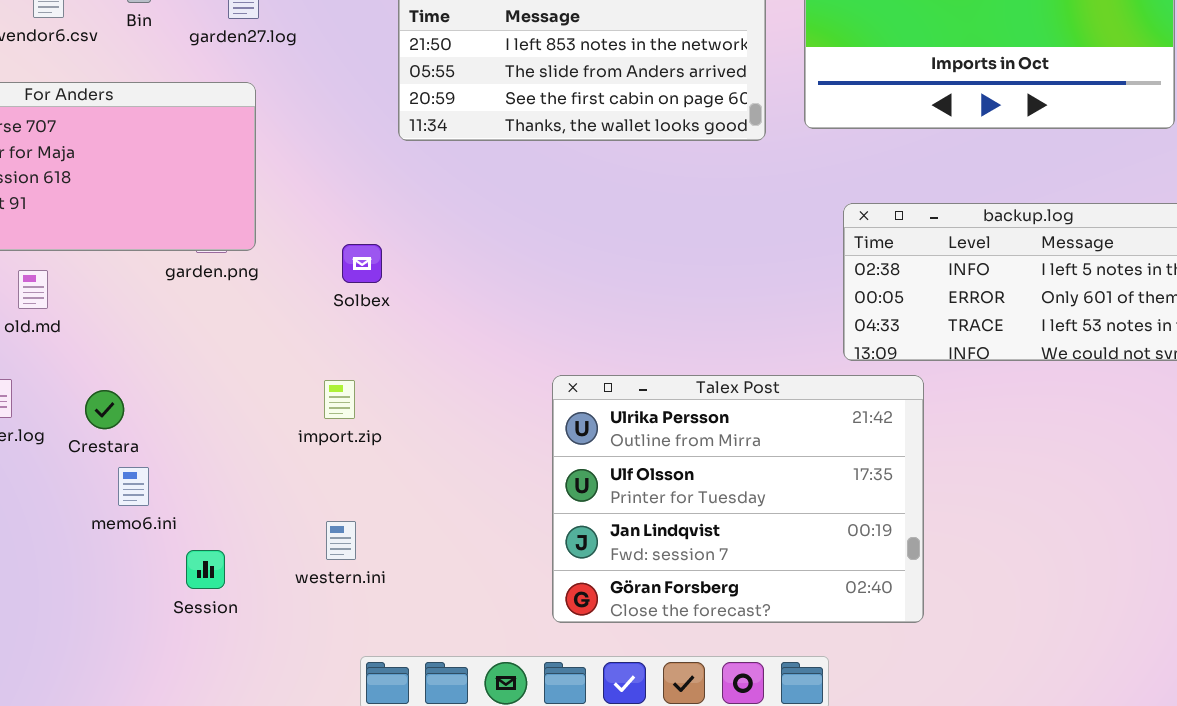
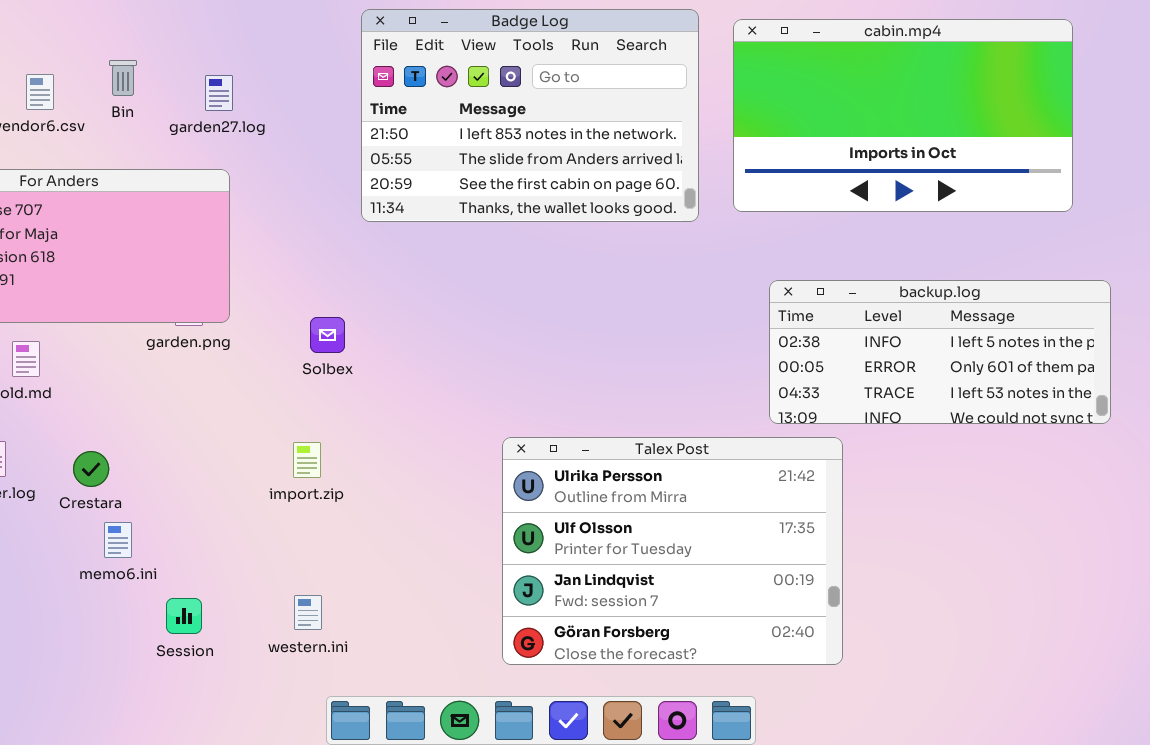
western.ini: [326,521,356,560] -> [294,595,322,630], moved

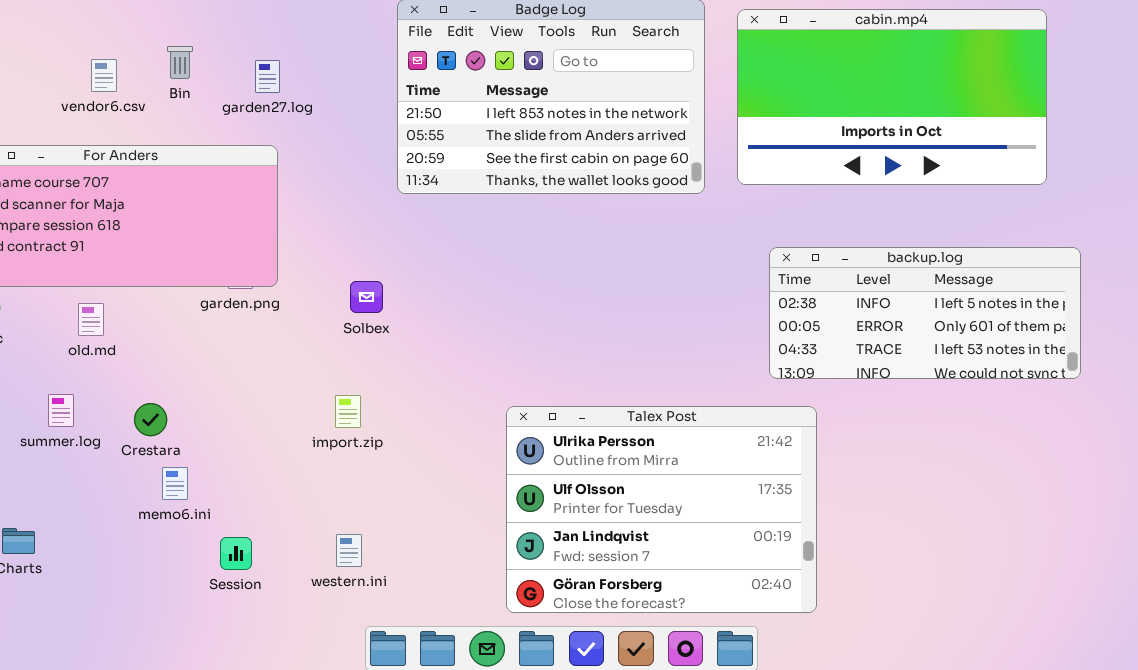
Talex Post: [502,437,843,665] -> [506,406,817,613], moved

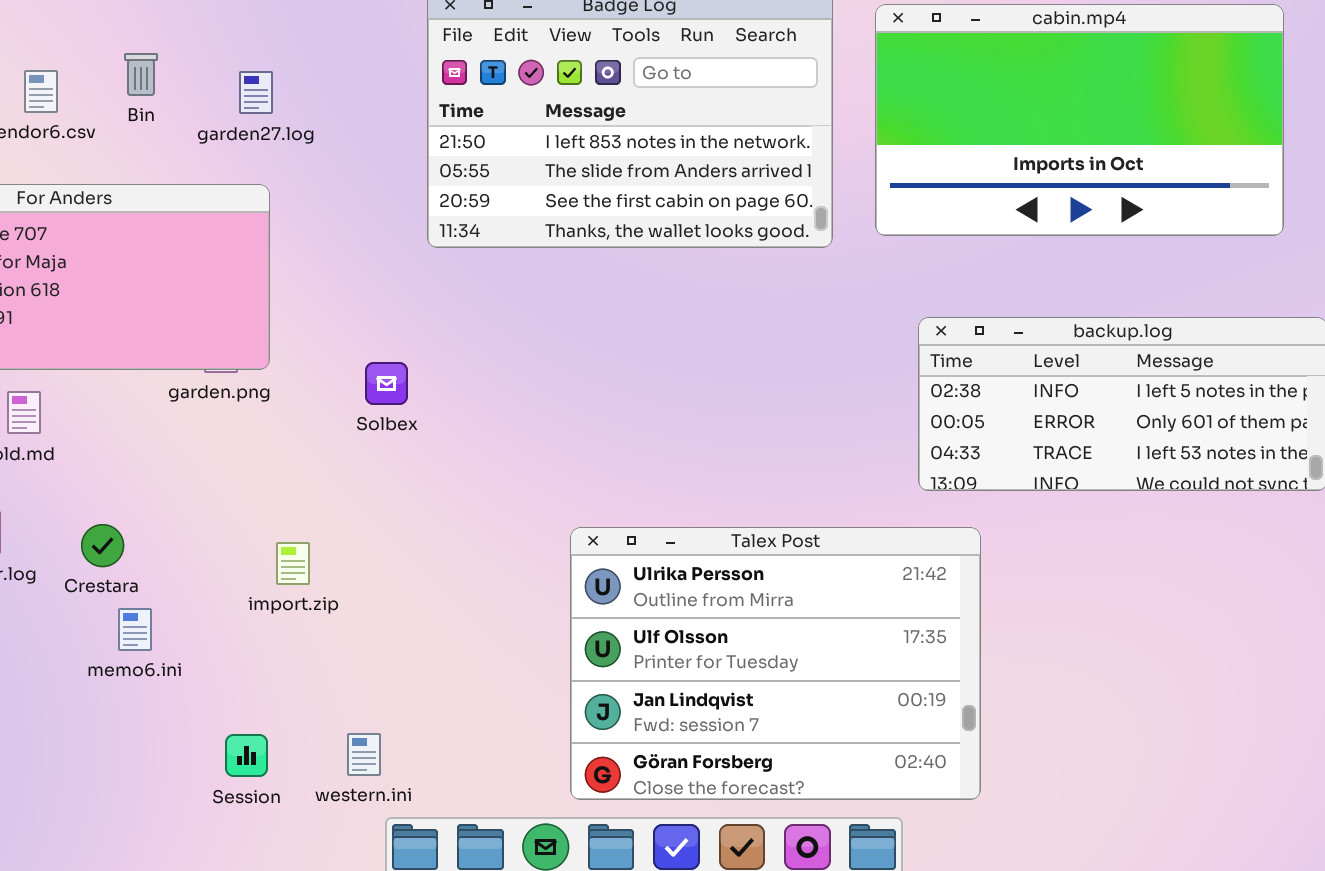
import.zip: [335,395,361,428] -> [276,542,310,585], moved
western.ini: [336,534,362,567] -> [347,733,381,776], moved
Session: [220,537,252,570] -> [225,734,268,777], moved

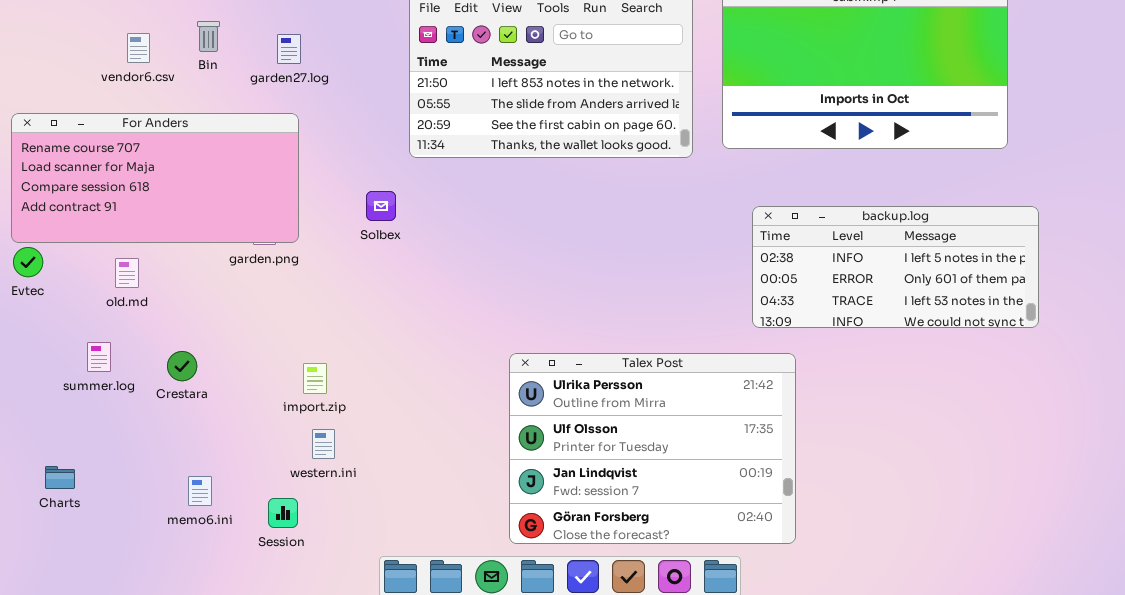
Solbex: [365,362,408,405] -> [366,191,396,221], moved
memo6.ini: [118,608,152,651] -> [188,476,212,506], moved
western.ini: [347,733,381,776] -> [312,429,335,459], moved

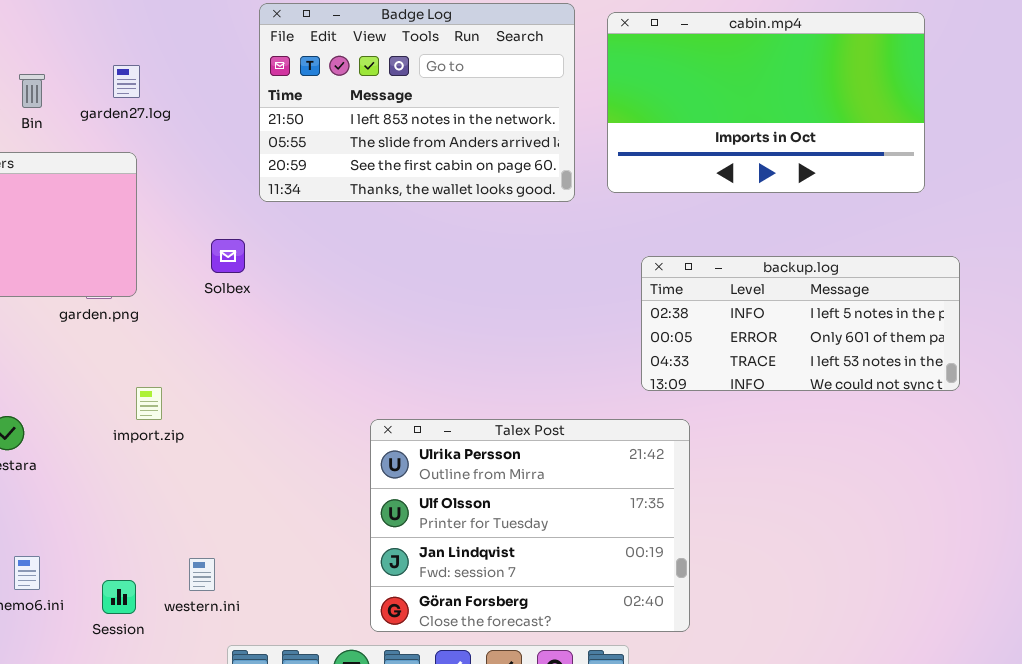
Bin: [197,21,220,52] -> [19,74,45,108], moved
import.zip: [303,363,327,394] -> [136,387,162,420], moved
western.ini: [312,429,335,459] -> [189,558,215,591], moved

